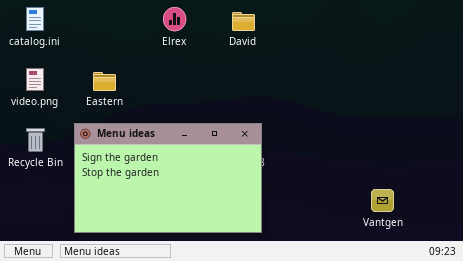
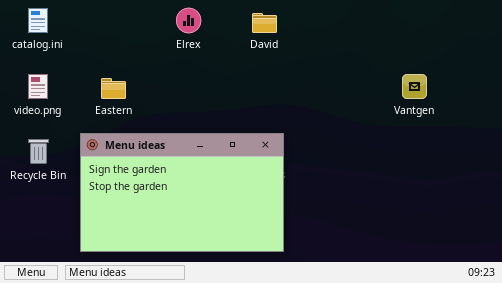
Vantgen: [371,189,394,212] -> [402,74,427,99], moved

